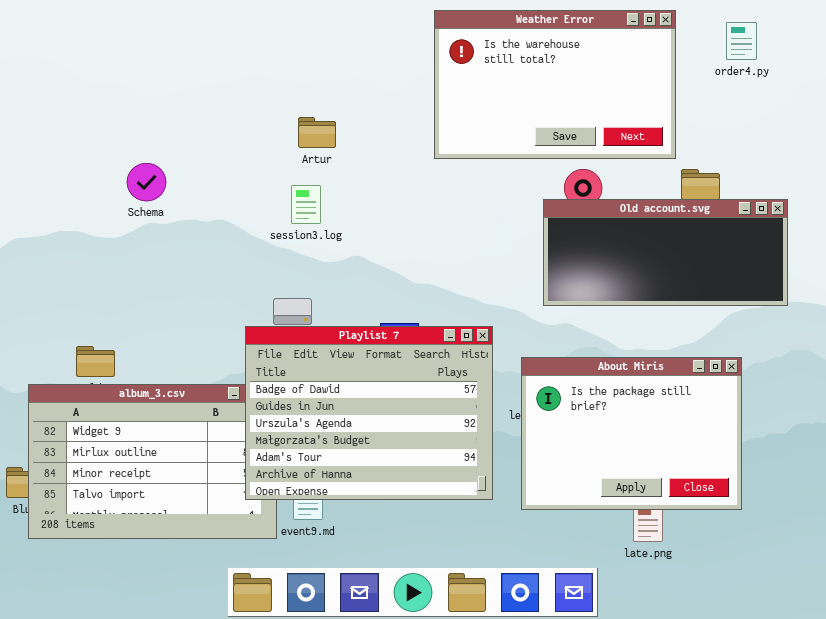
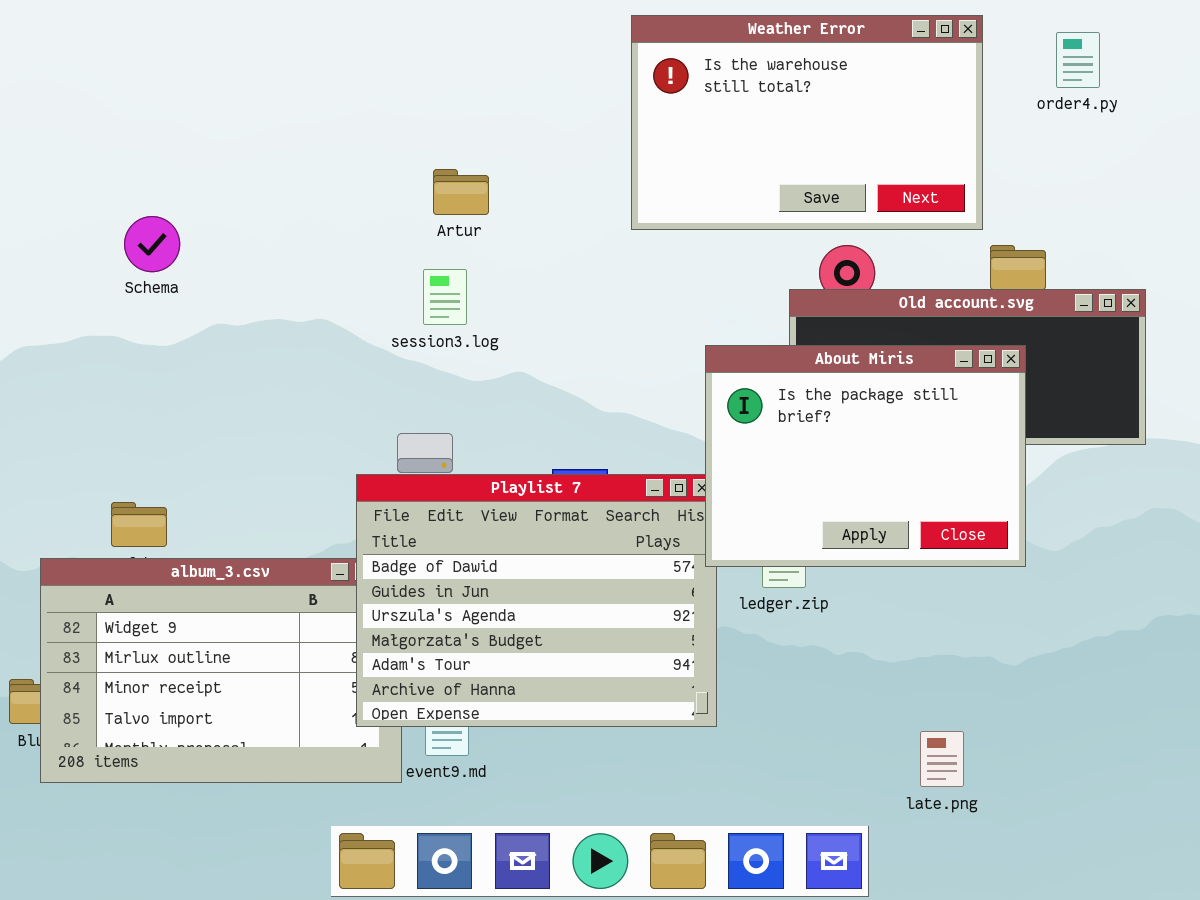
Schema: [127,163,166,201] -> [124,216,180,272], moved
About Miris: [521,357,742,510] -> [705,345,1026,567], moved

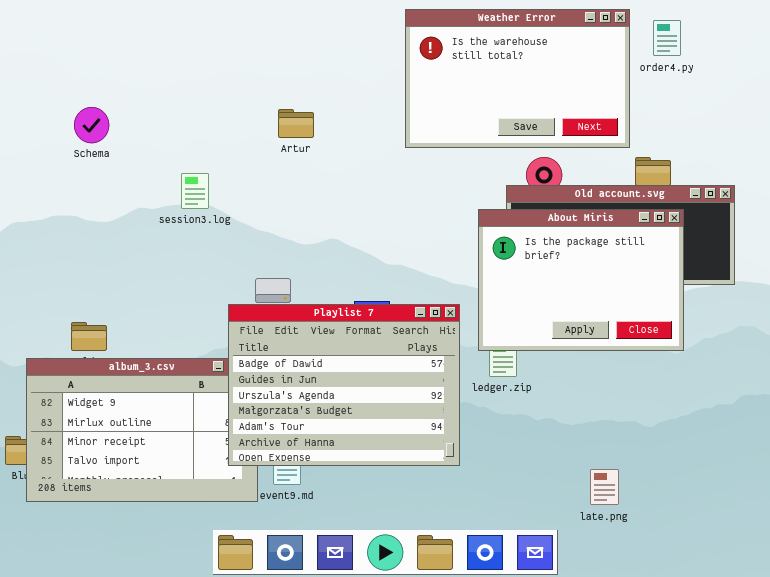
order4.py: [1056,32,1100,88] -> [653,20,681,56], moved
Schema: [124,216,180,272] -> [74,107,109,143], moved
session3.log: [423,269,467,325] -> [181,173,209,209], moved
About Miris: [705,345,1026,567] -> [478,209,684,351], moved

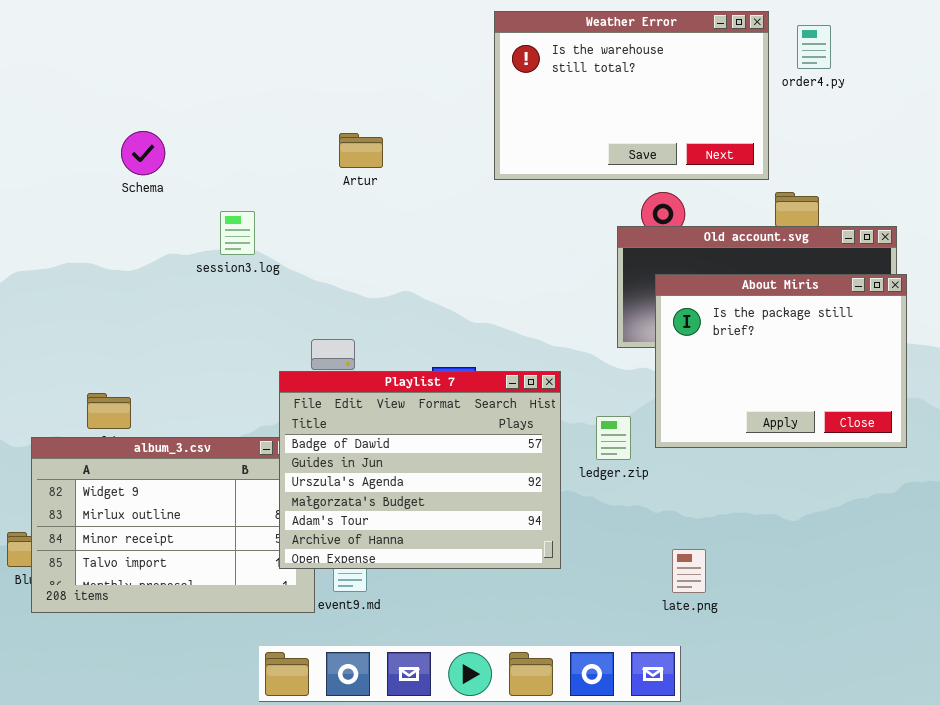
Schema: [74,107,109,143] -> [121,131,165,175], moved
About Miris: [478,209,684,351] -> [655,274,907,448], moved
late.png: [590,469,619,505] -> [672,549,706,593], moved

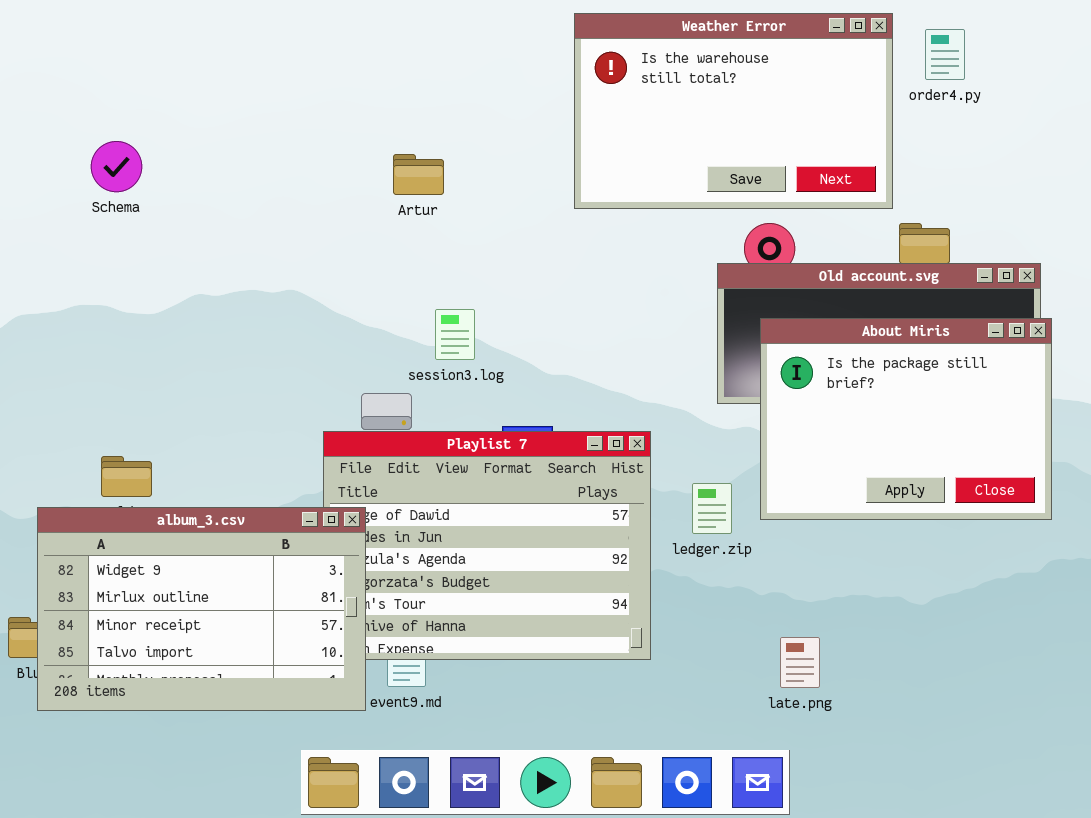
Schema: [121,131,165,175] -> [91,141,142,192], moved
session3.log: [220,211,255,255] -> [435,309,475,360], moved
album_3.csv: [31,437,315,613] -> [37,507,366,711], raised

